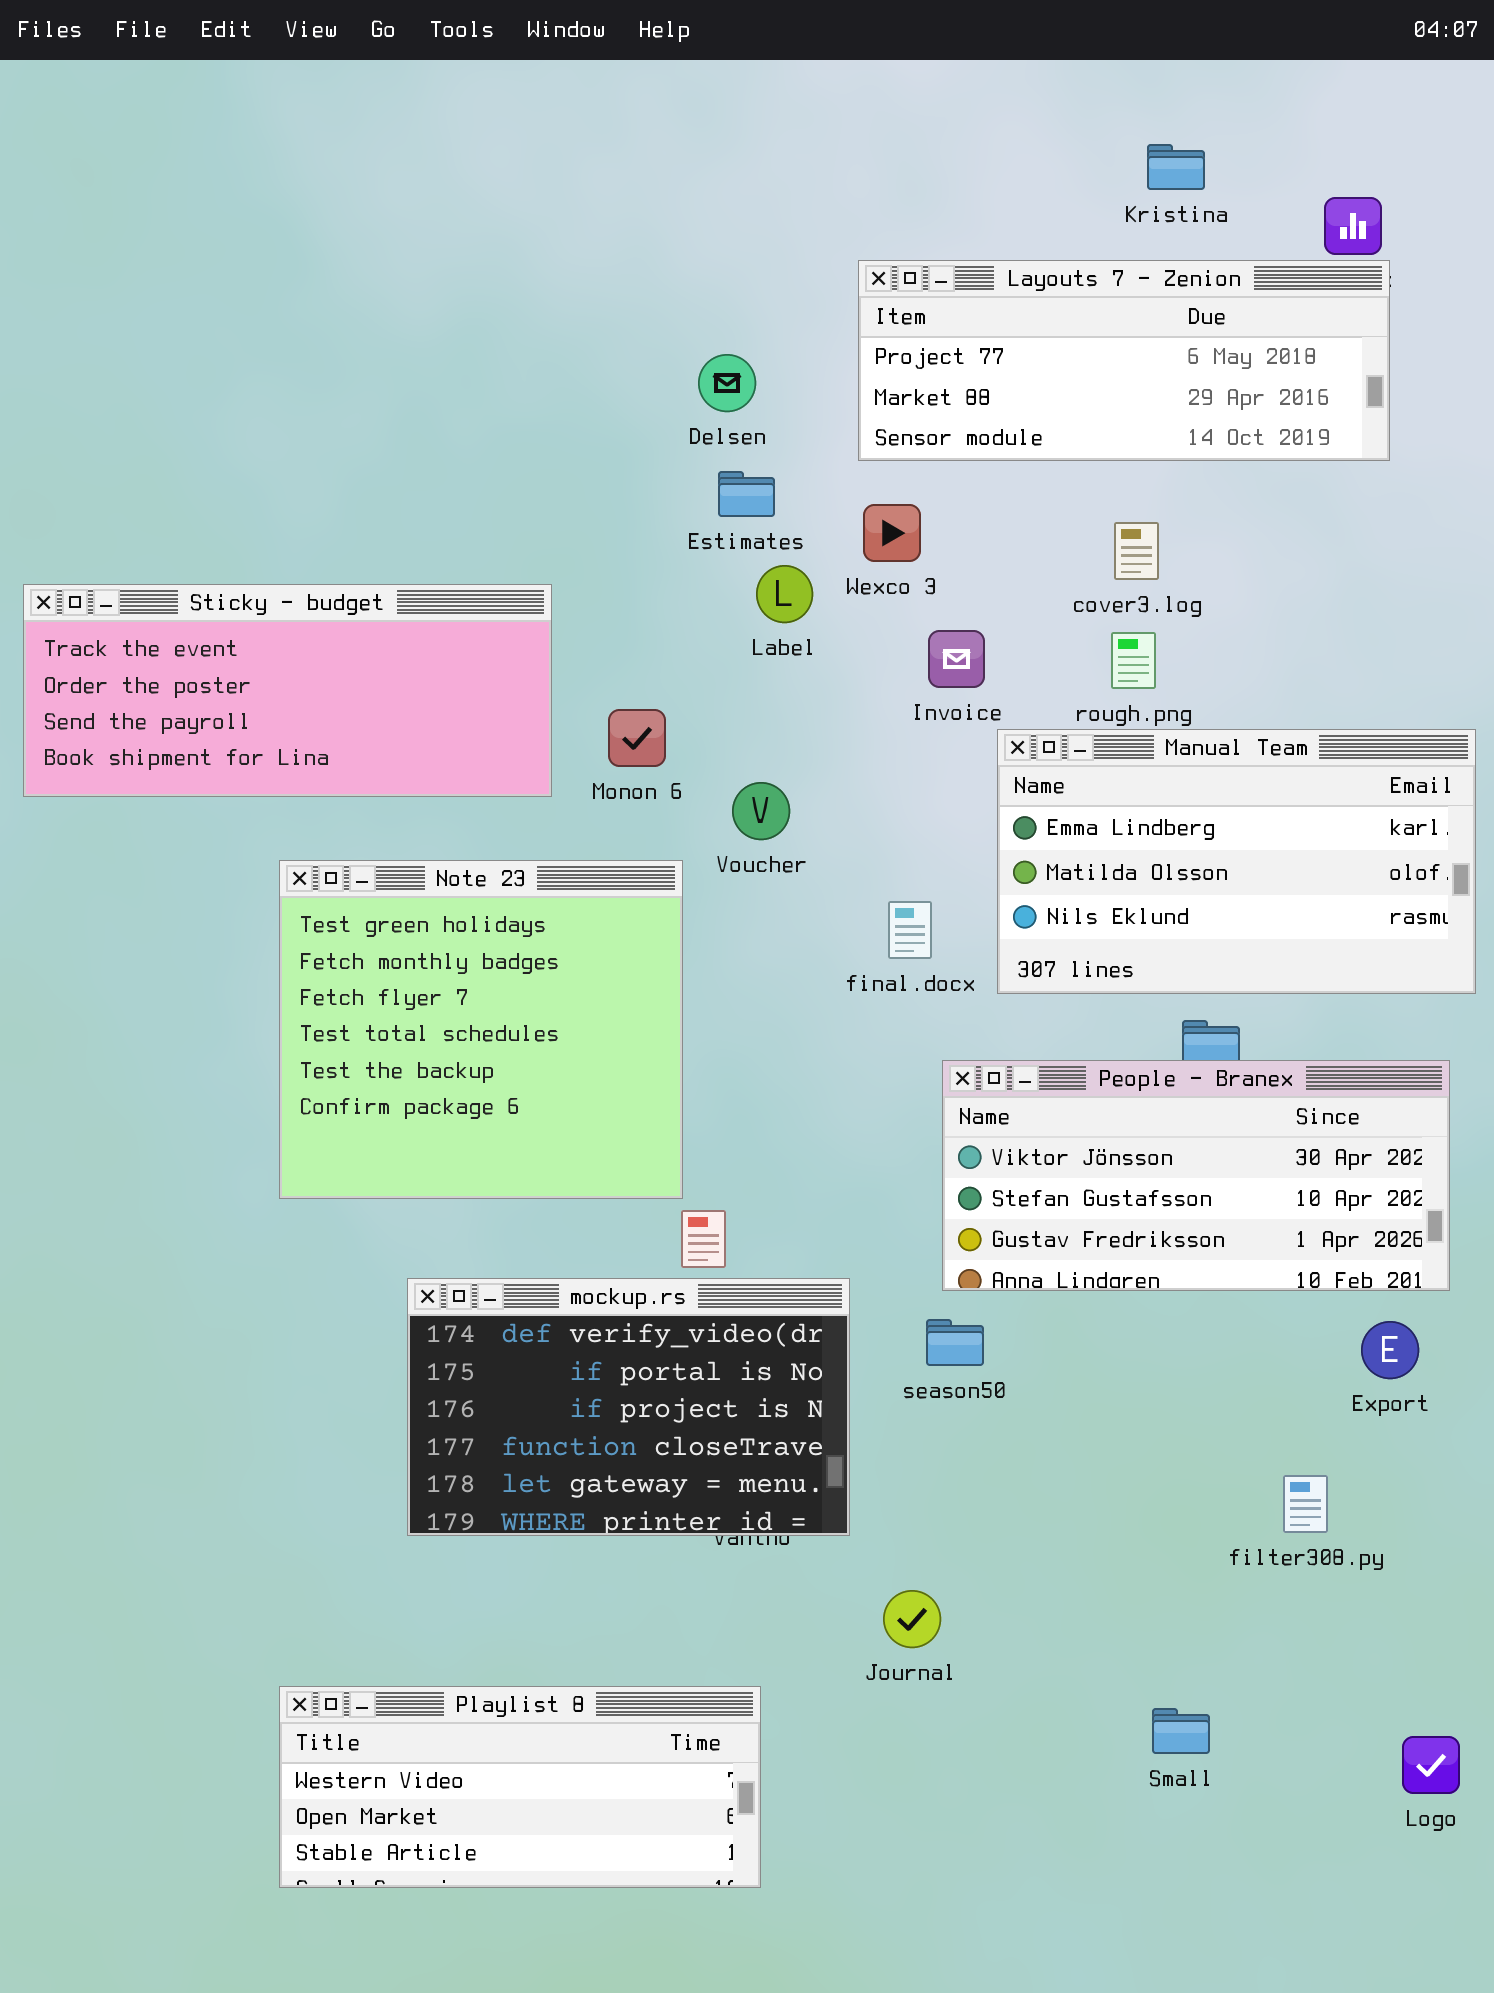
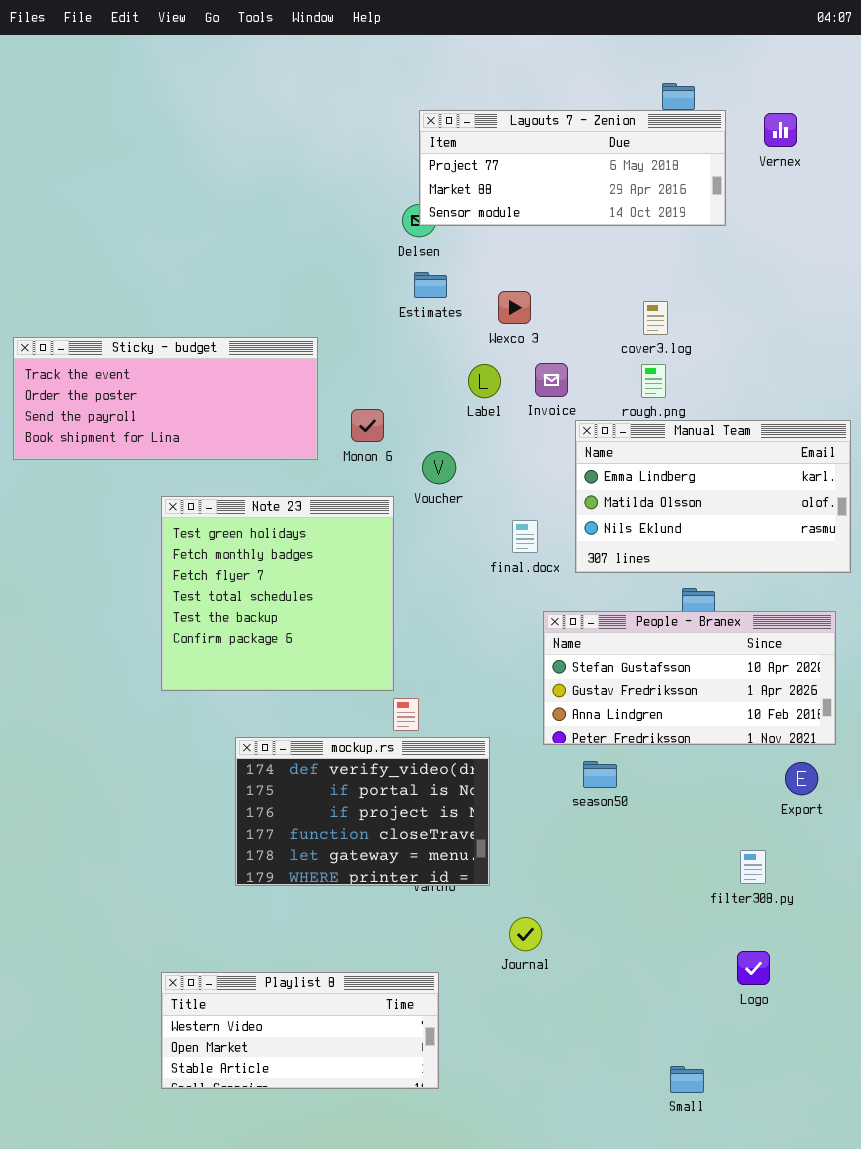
Layouts 7 - Zenion: [858,260,1390,461] -> [419,110,726,226], moved
Label: [756,565,813,623] -> [468,364,501,398], moved
People - Branex: [942,1060,1450,1291] -> [543,611,836,745], scrolled down 1 row
season50: [926,1319,984,1366] -> [583,761,617,788], moved
Small: [1152,1708,1210,1754] -> [670,1066,704,1093], moved
Logo: [1402,1736,1460,1794] -> [737,951,770,985], moved

